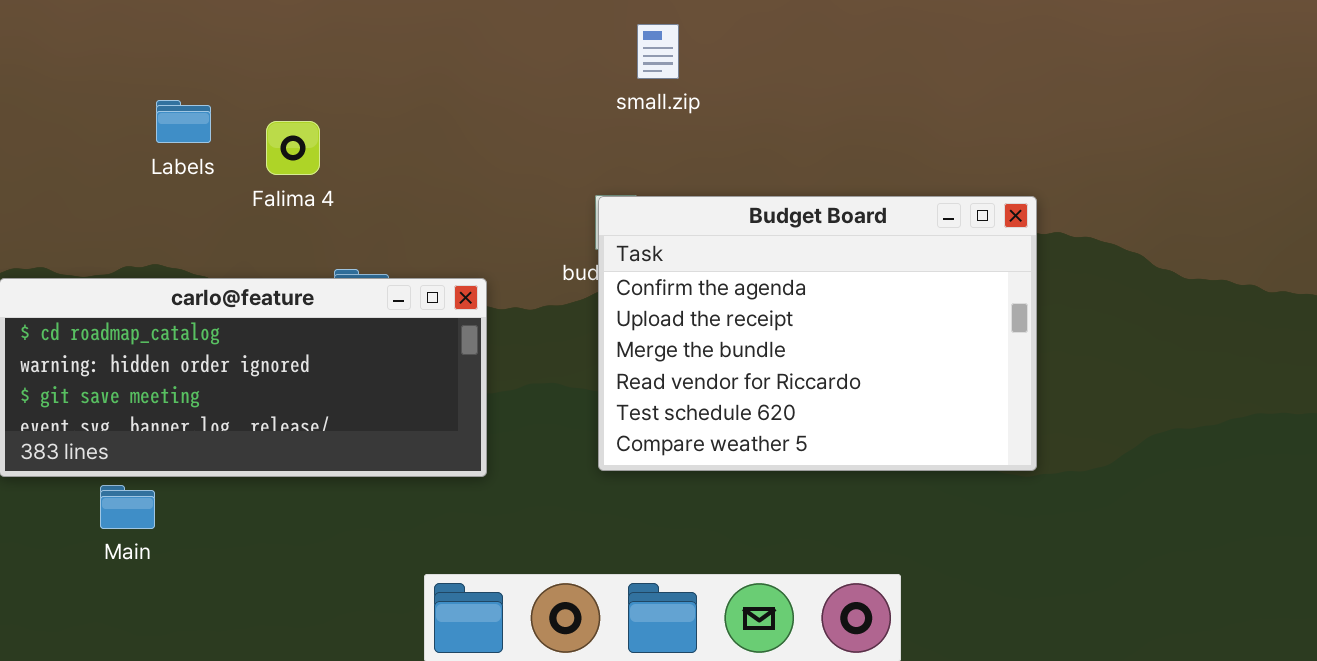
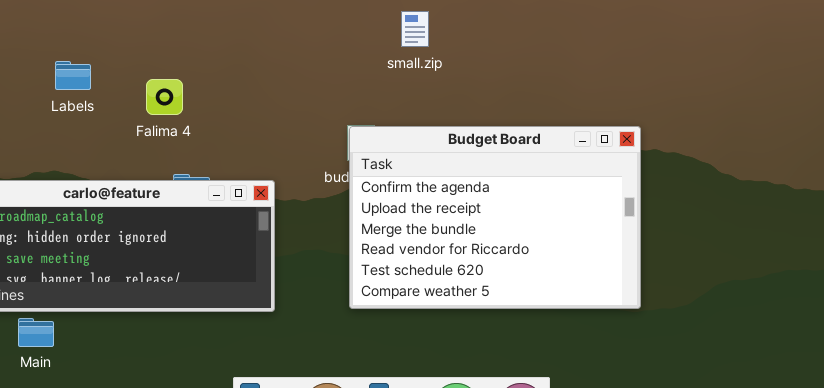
small.zip: [637,24,679,79] -> [401,11,429,47], moved
Falima 4: [266,121,320,175] -> [146,79,183,115], moved

